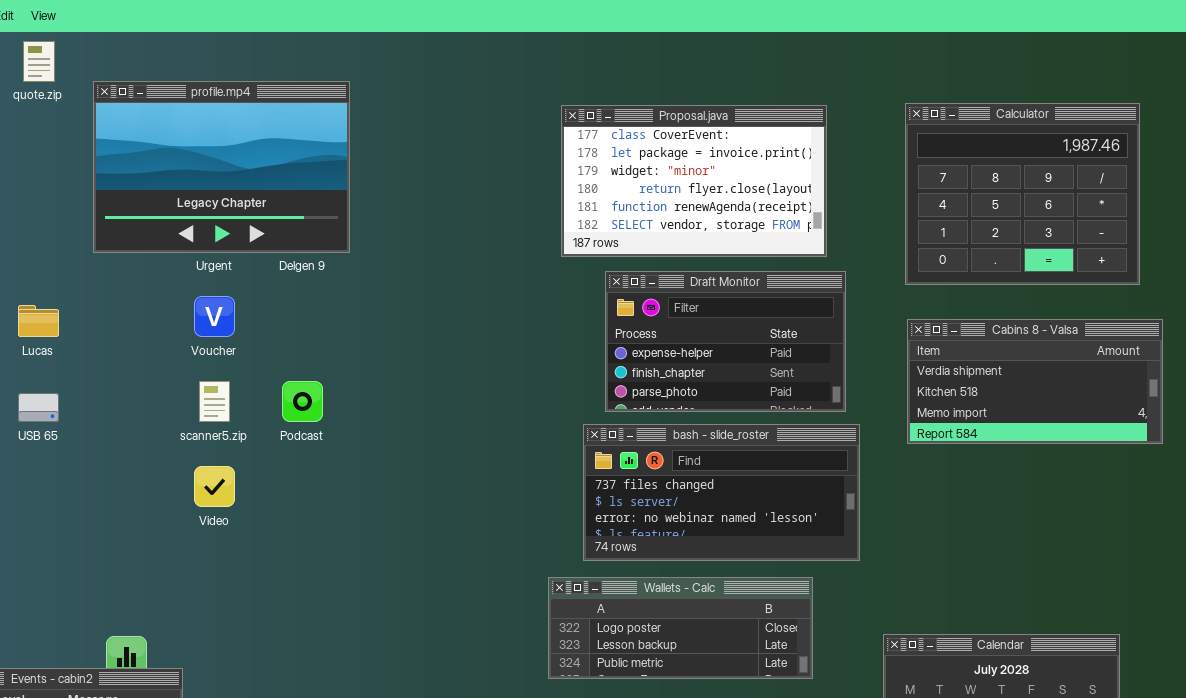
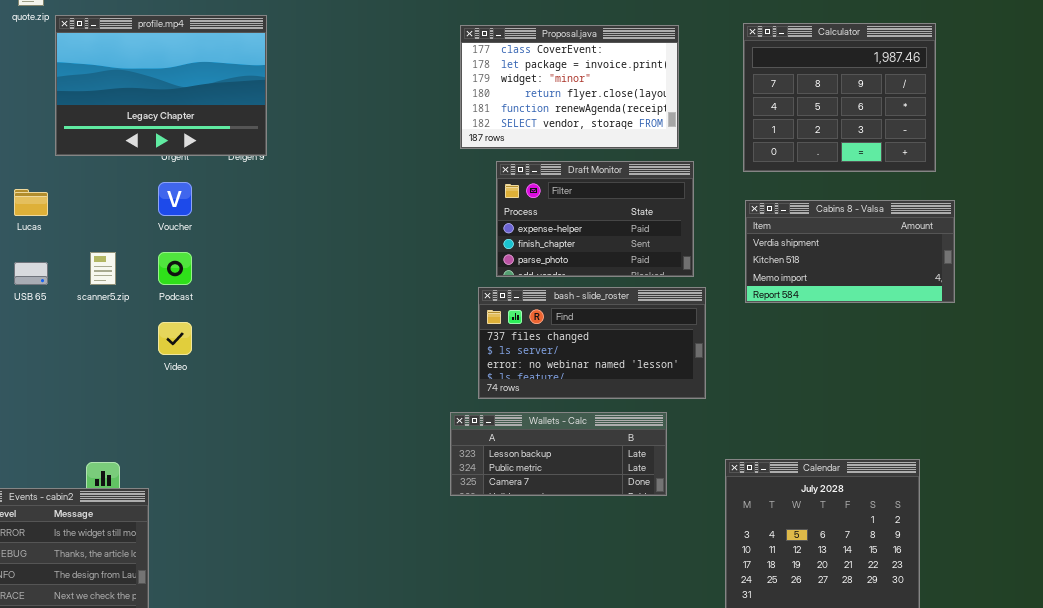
profile.mp4: [93,81,350,253] -> [55,15,267,156], moved
scanner5.zip: [199,381,230,422] -> [90,252,116,285], moved
Podcast: [282,381,323,422] -> [158,252,192,285], moved
Wallets - Calc: [548,577,813,679] -> [450,412,667,496], scrolled down 1 row

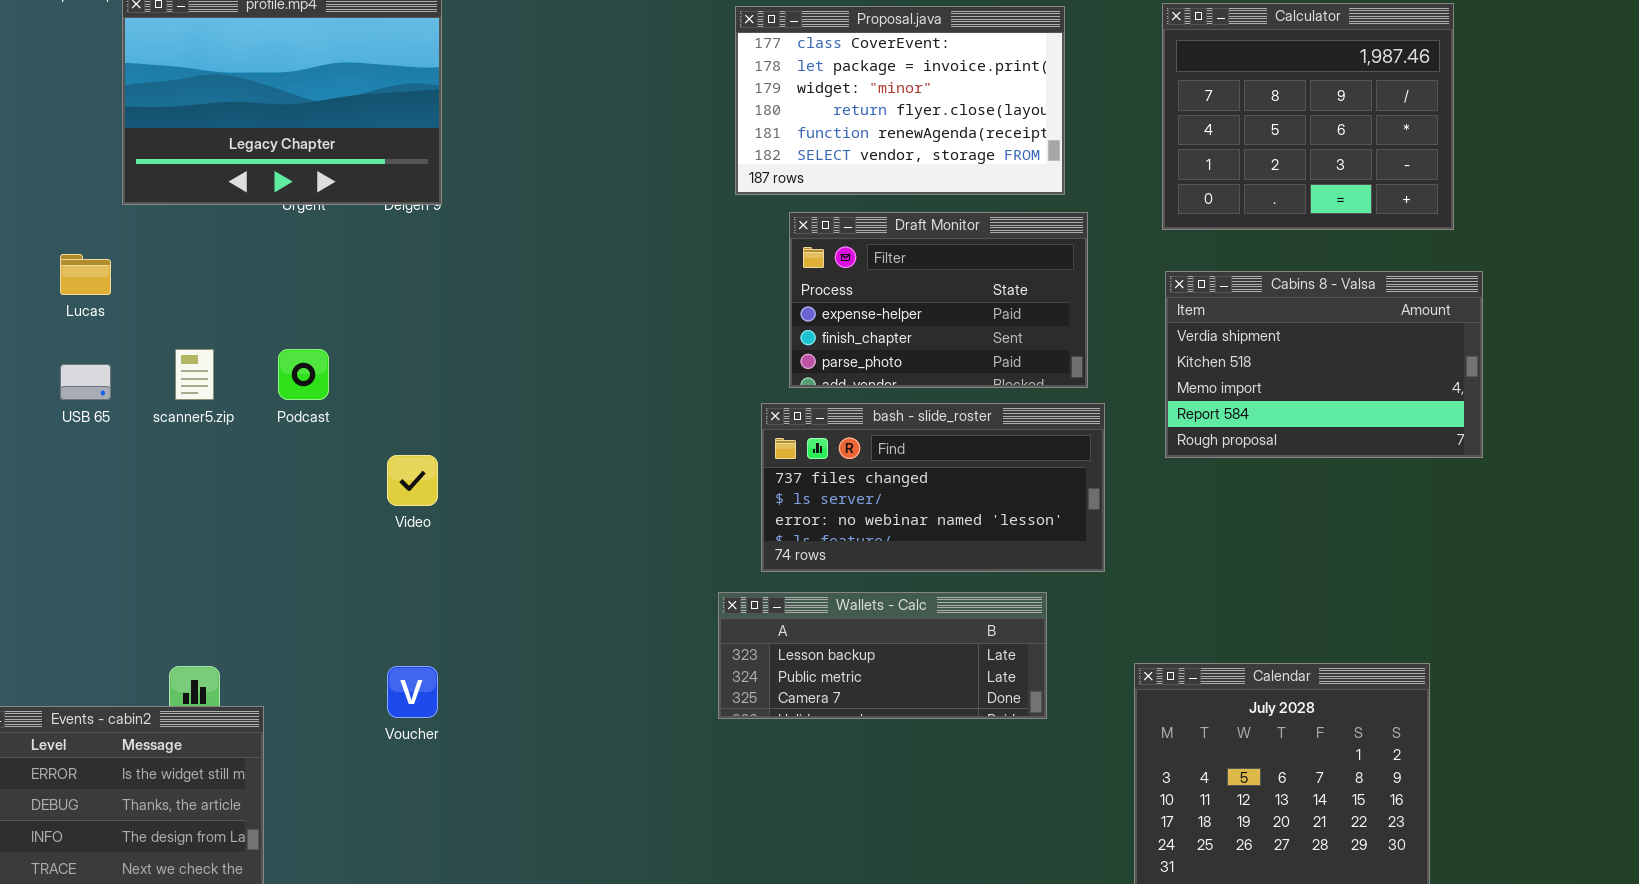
Voucher: [158,182,192,216] -> [387,666,438,718], moved
Cabins 8 - Valsa: [745,200,955,303] -> [1165,271,1483,458], resized
Video: [158,322,192,355] -> [387,455,438,506], moved

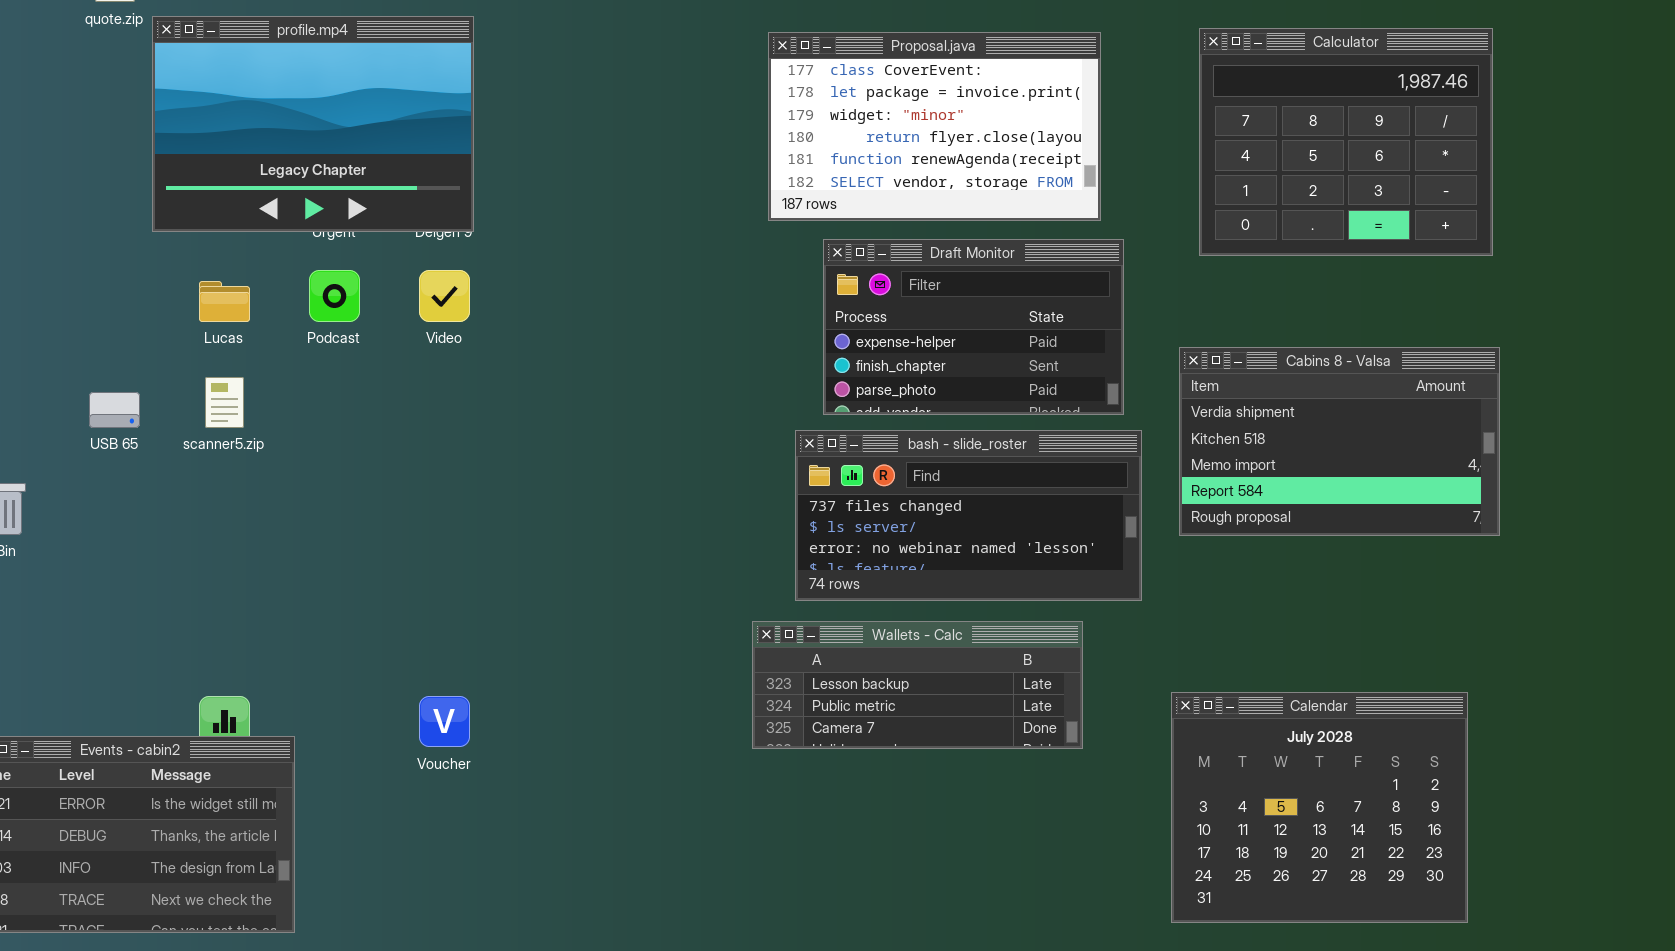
Lucas: [60,254,111,295] -> [199,281,250,322], moved
Cabins 8 - Valsa: [1165,271,1483,458] -> [1179,347,1500,536], moved
Podcast: [278,349,329,400] -> [309,270,360,322], moved
Video: [387,455,438,506] -> [419,270,470,322], moved

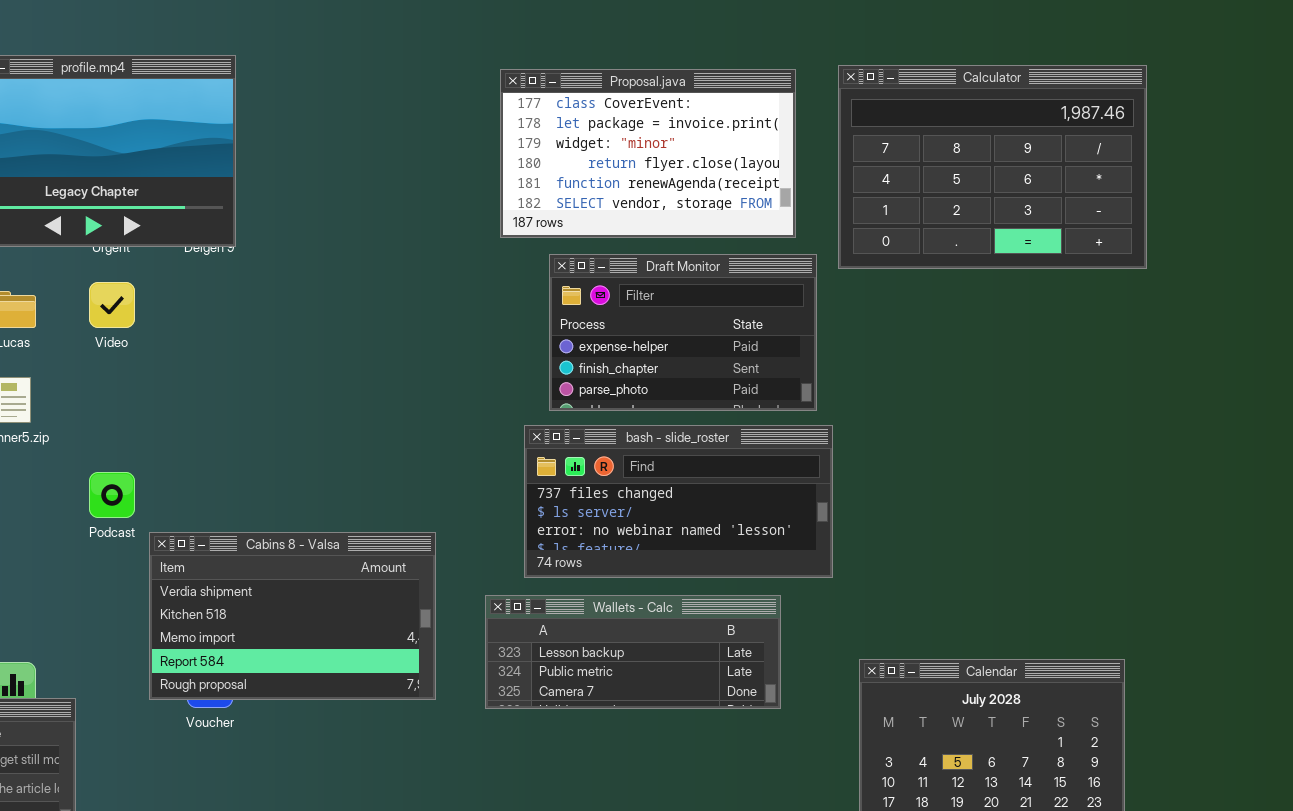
Calculator: [1199,28,1493,256] -> [838,65,1147,269], resized
Podcast: [309,270,360,322] -> [89,472,135,518], moved
Video: [419,270,470,322] -> [89,282,135,328], moved
Cabins 8 - Valsa: [1179,347,1500,536] -> [149,532,436,700], moved

